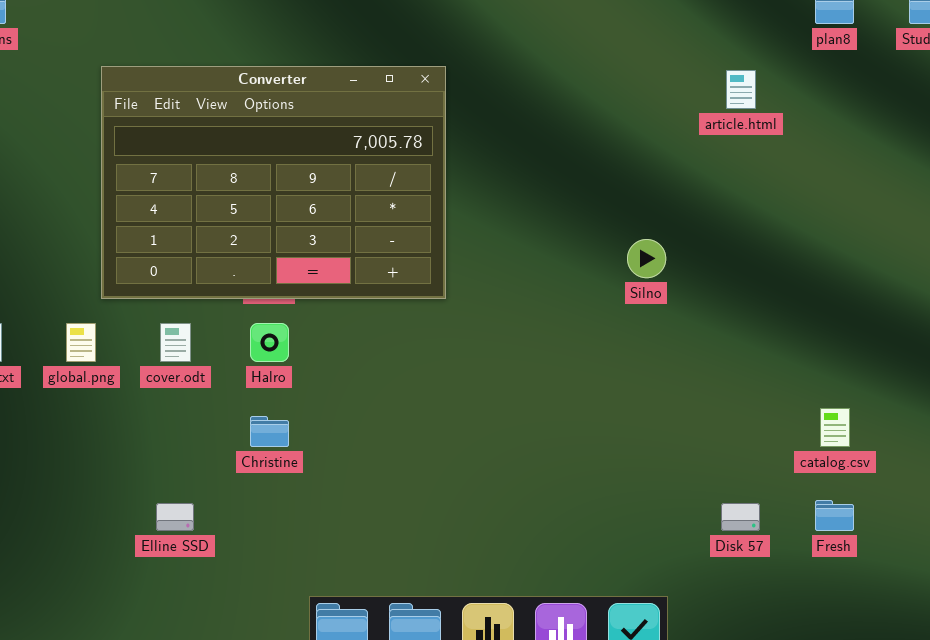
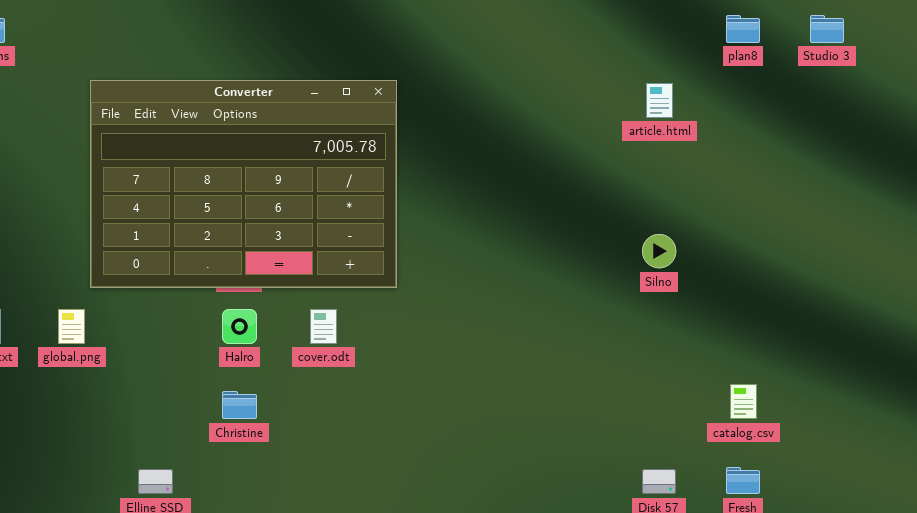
Silno: [627,239,666,278] -> [642,234,676,268], moved
cover.odt: [160,323,191,362] -> [310,309,337,344], moved

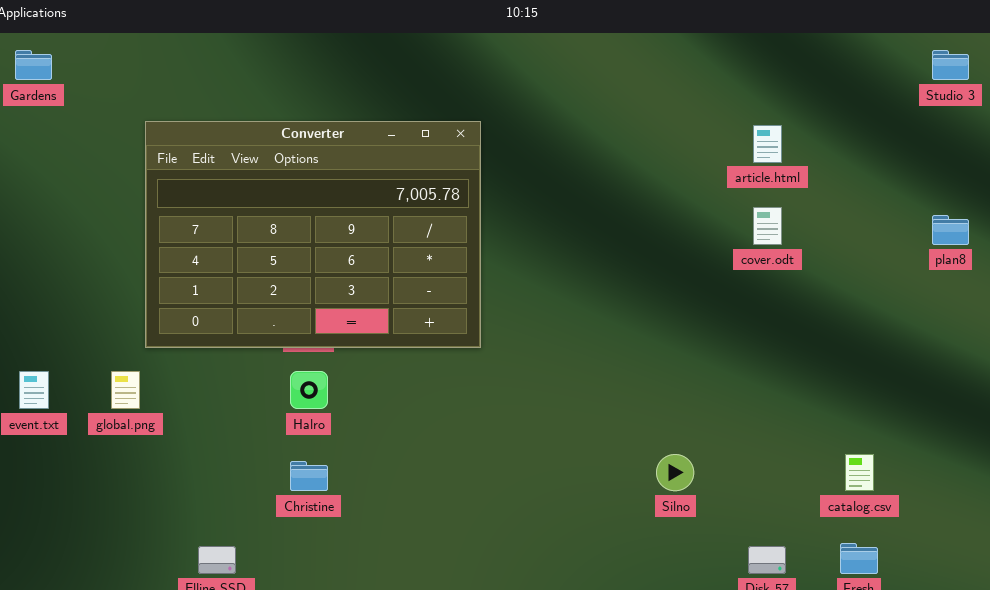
plan8: [726,15,760,43] -> [932,215,969,245], moved
Silno: [642,234,676,268] -> [656,454,694,491], moved
cover.odt: [310,309,337,344] -> [753,207,782,245], moved

